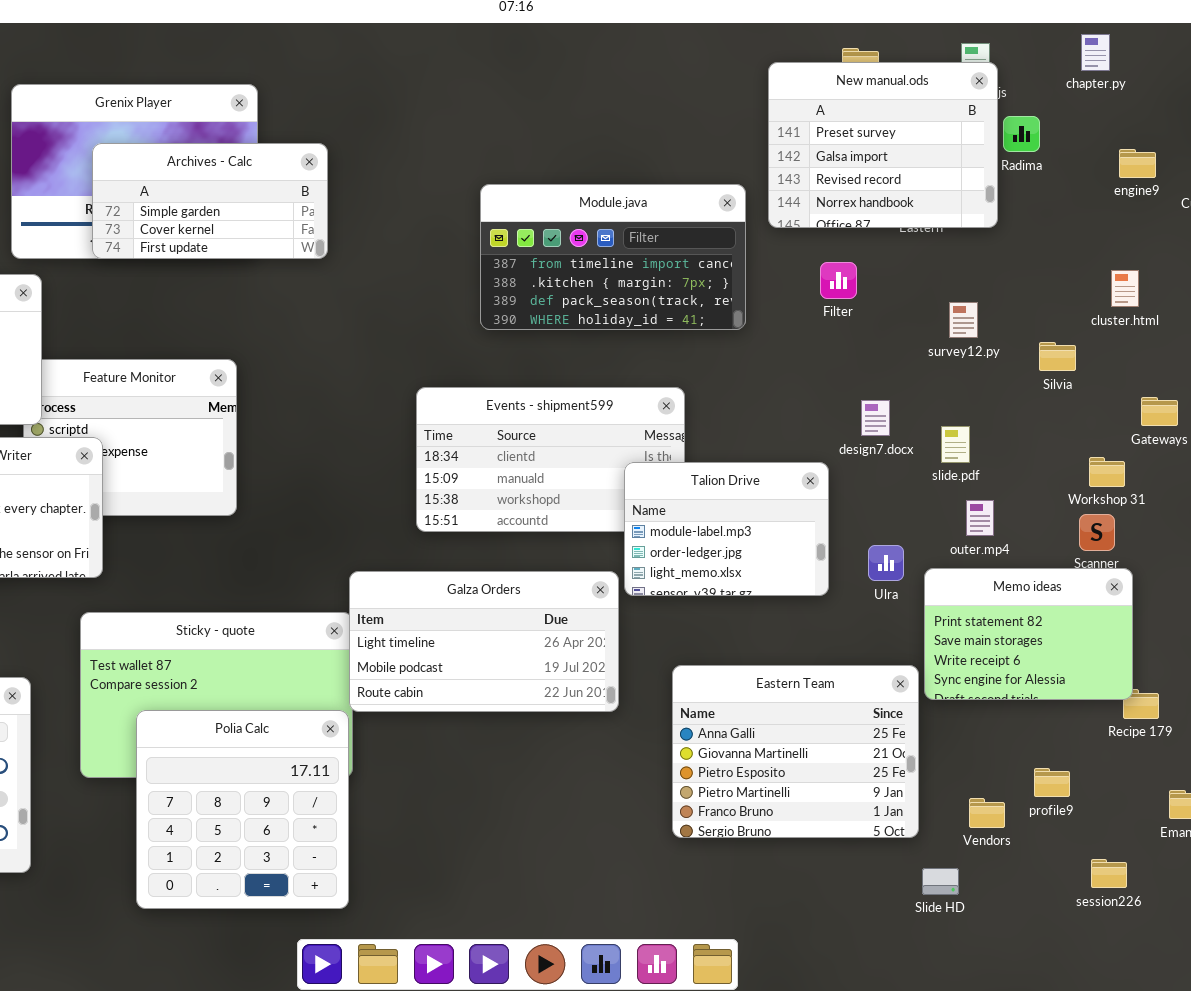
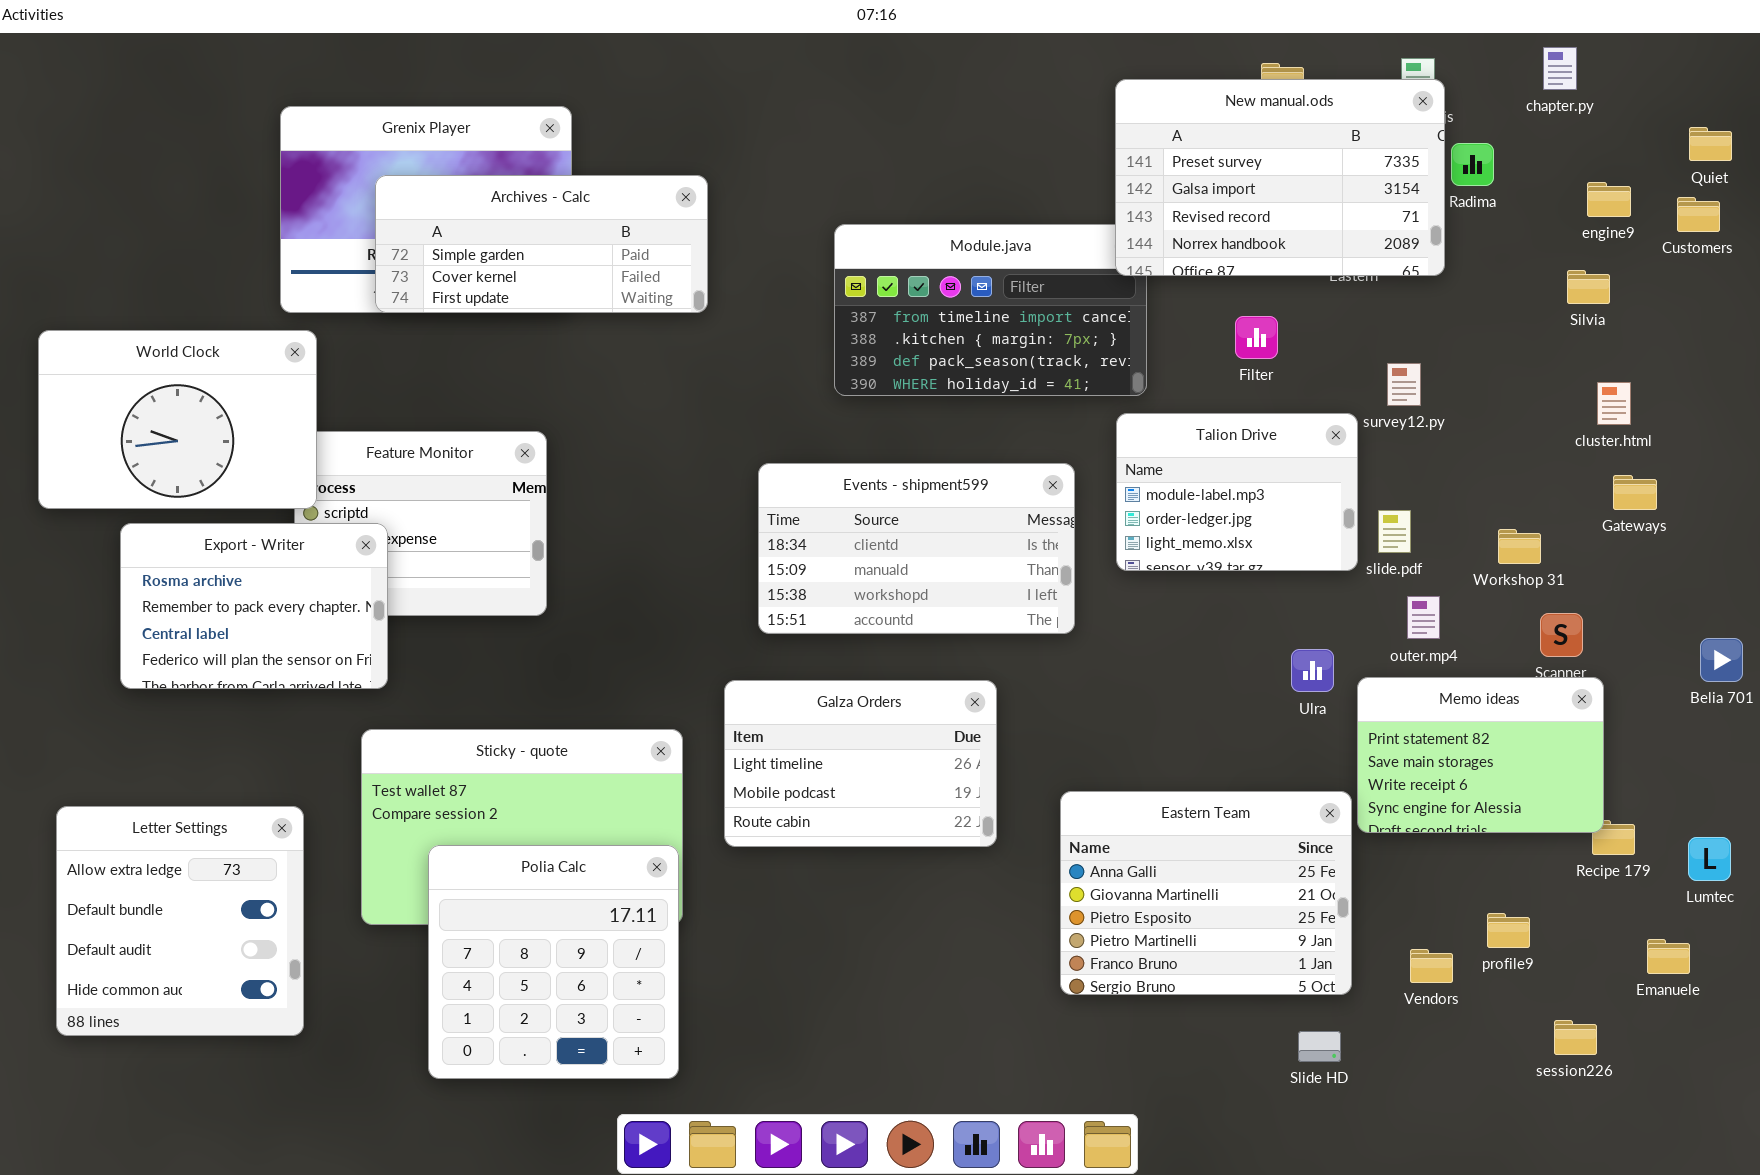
New manual.ods: [768,62,998,228] -> [1115,79,1445,276], resized
Archives - Calc: [92,143,328,259] -> [375,175,708,313], resized
cluster.html: [1111,270,1139,307] -> [1597,382,1631,425], moved
Silvia: [1039,342,1076,371] -> [1567,270,1610,304], moved
Workshop 31: [1089,457,1125,487] -> [1498,529,1541,564], moved
Talion Drive: [624,462,829,596] -> [1116,413,1358,571], moved
Galza Orders: [349,571,619,712] -> [724,680,997,847], resized
Slide HD: [922,868,959,895] -> [1298,1031,1341,1062], moved

